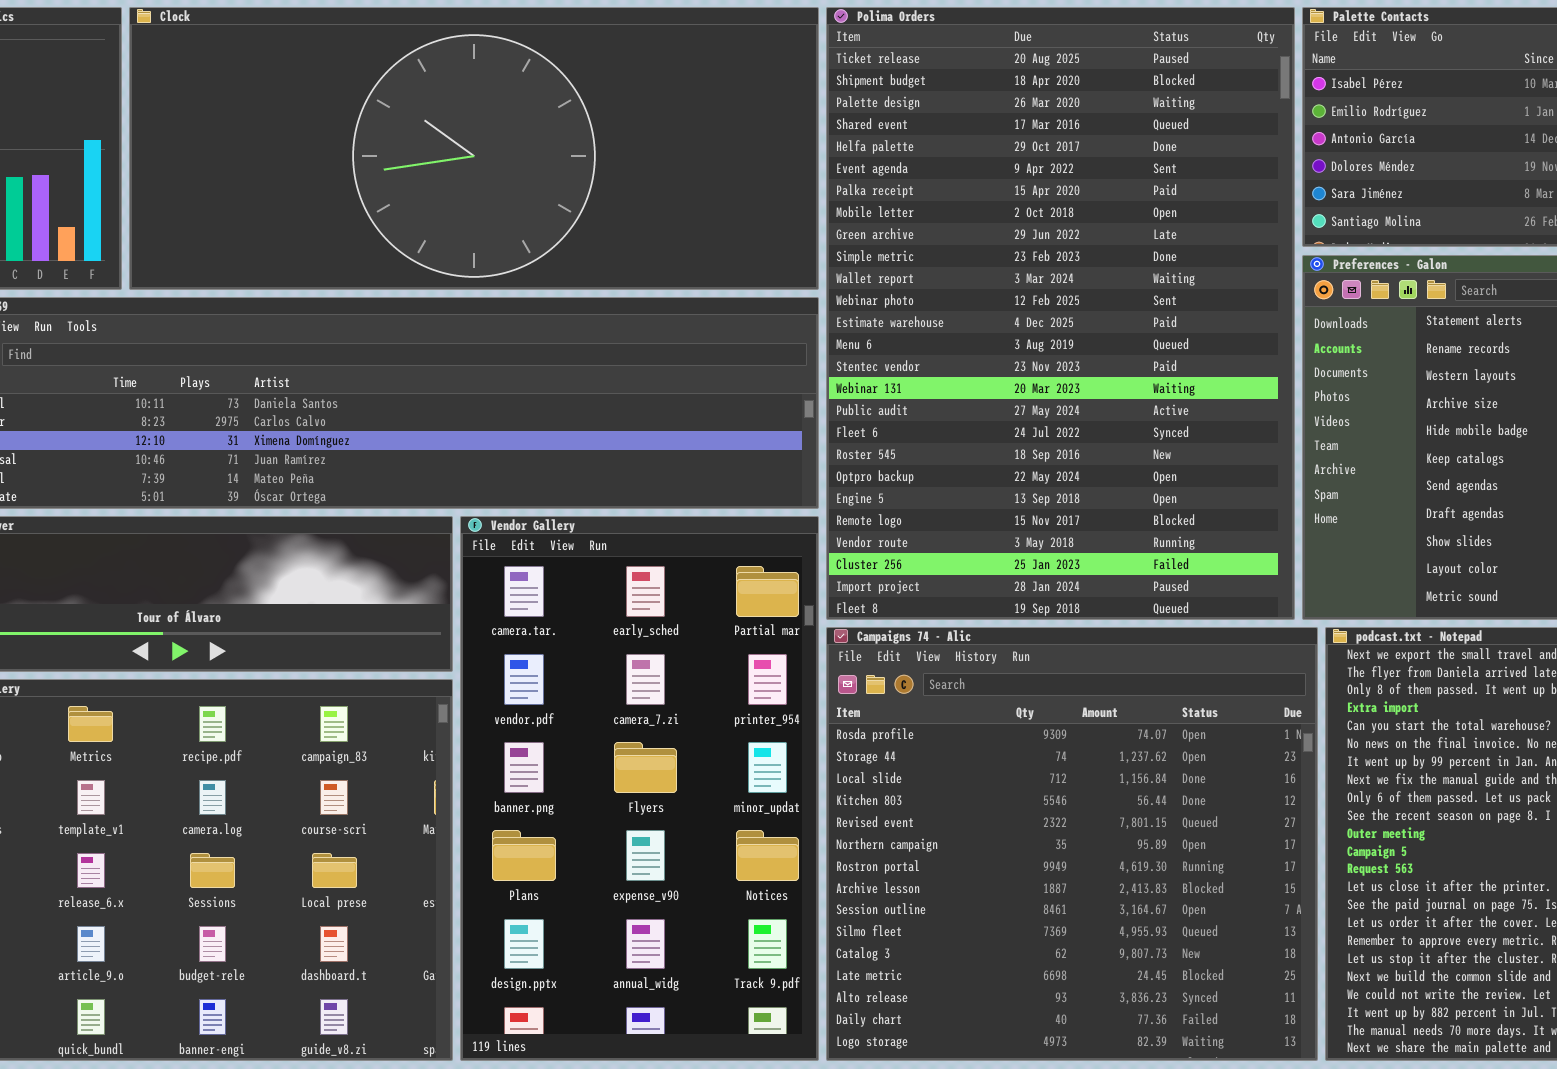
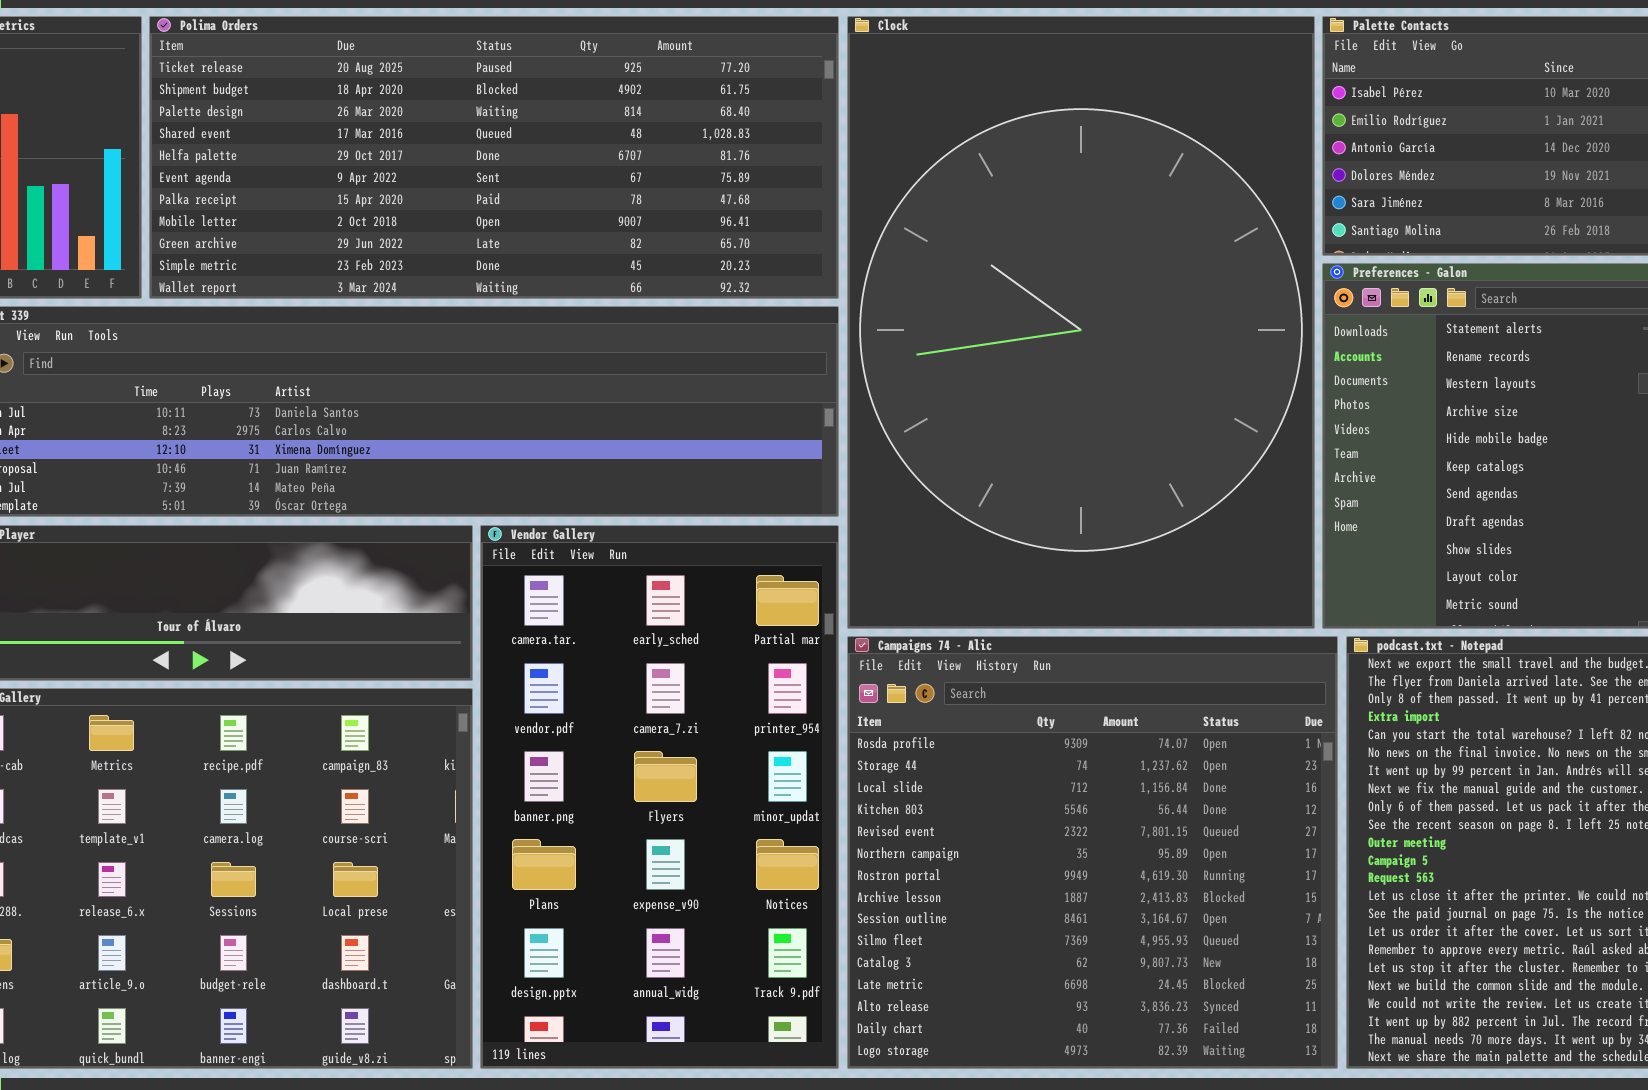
Clock: [129,7,819,290] -> [847,16,1315,629], moved, resized
Polima Orders: [826,7,1295,620] -> [149,16,839,299], moved, resized

